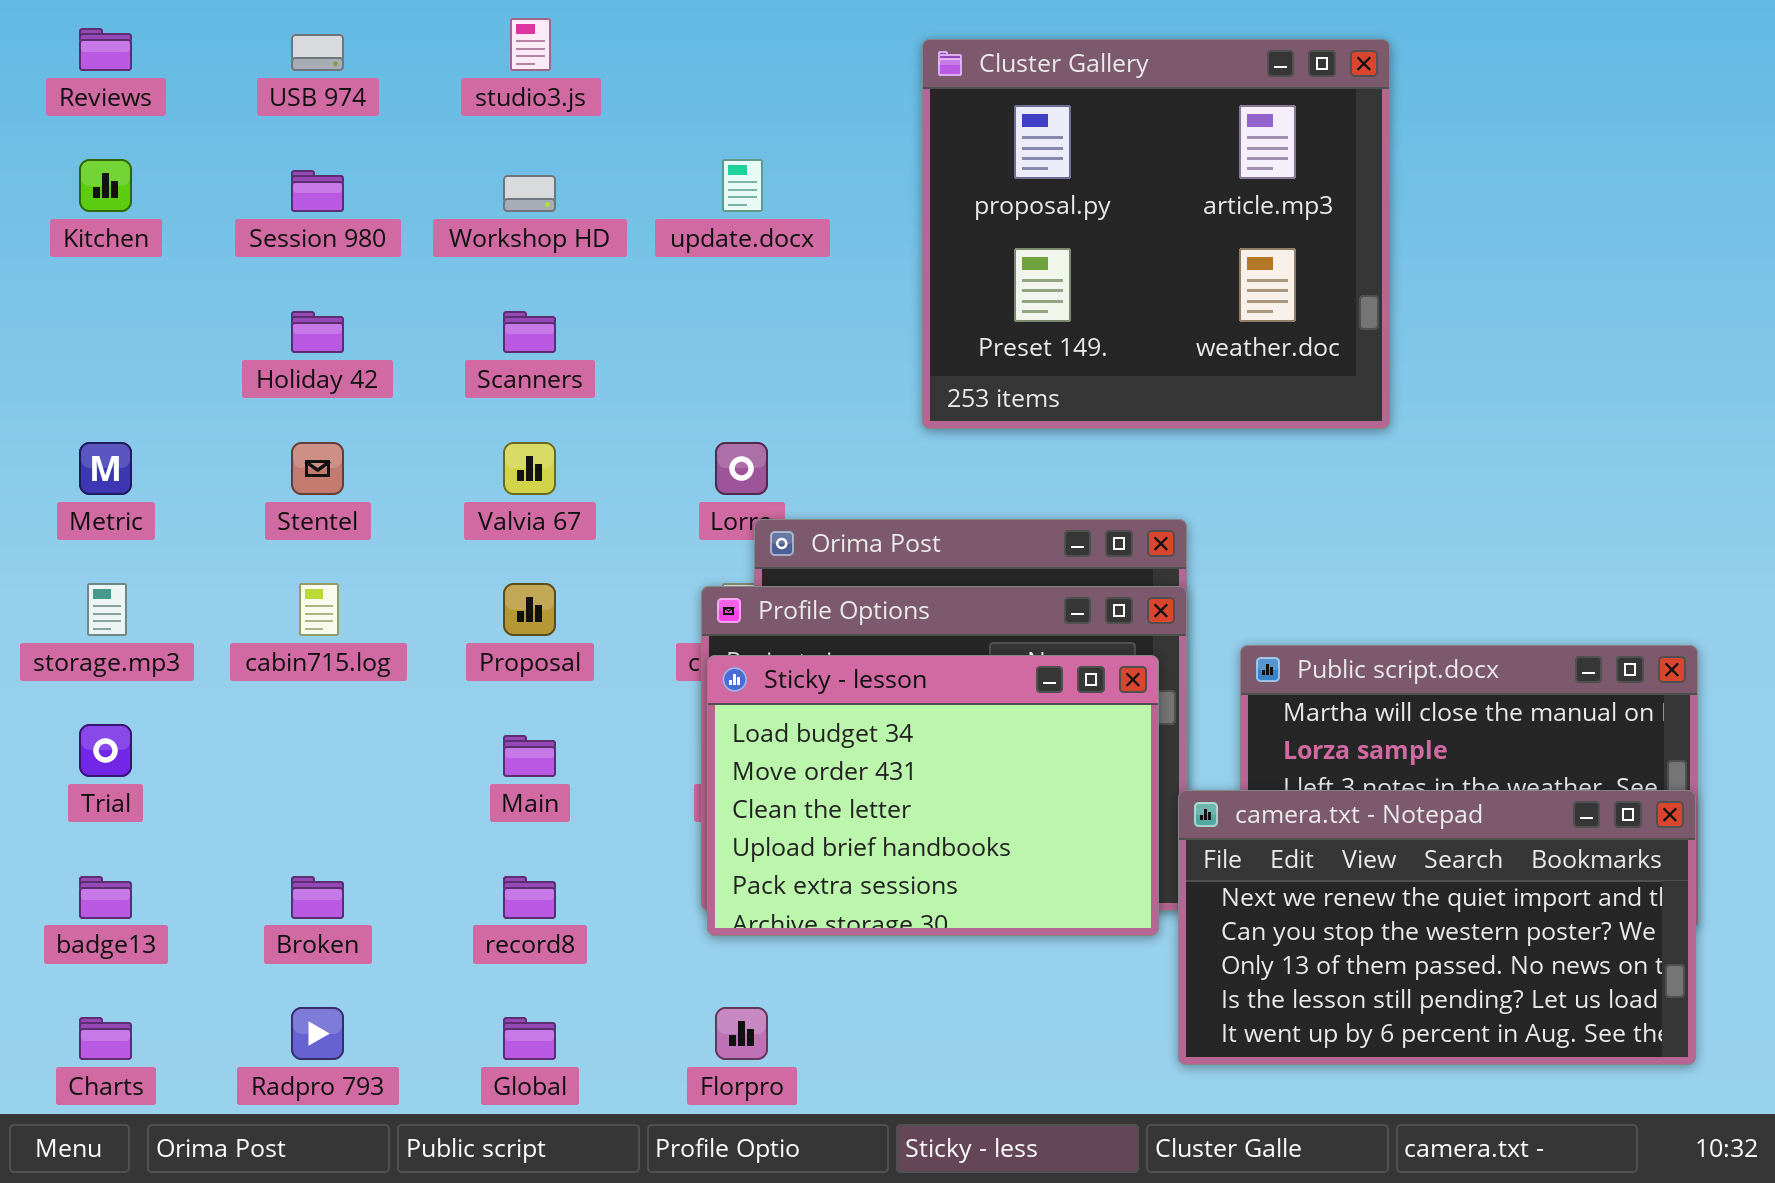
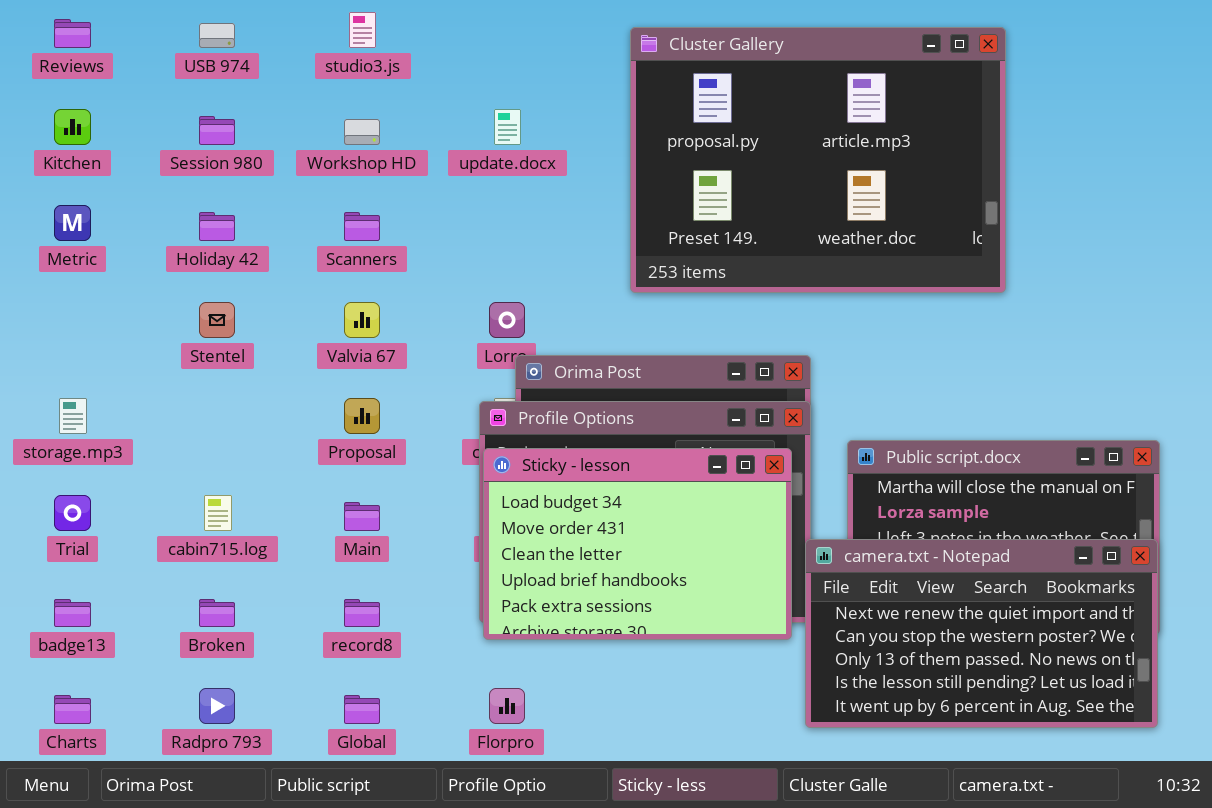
Cluster Gallery: [922,39,1390,429] -> [630,27,1006,293], resized
Metric: [79,442,132,495] -> [54,205,91,241], moved
cabin715.log: [299,583,339,636] -> [204,495,232,531], moved

